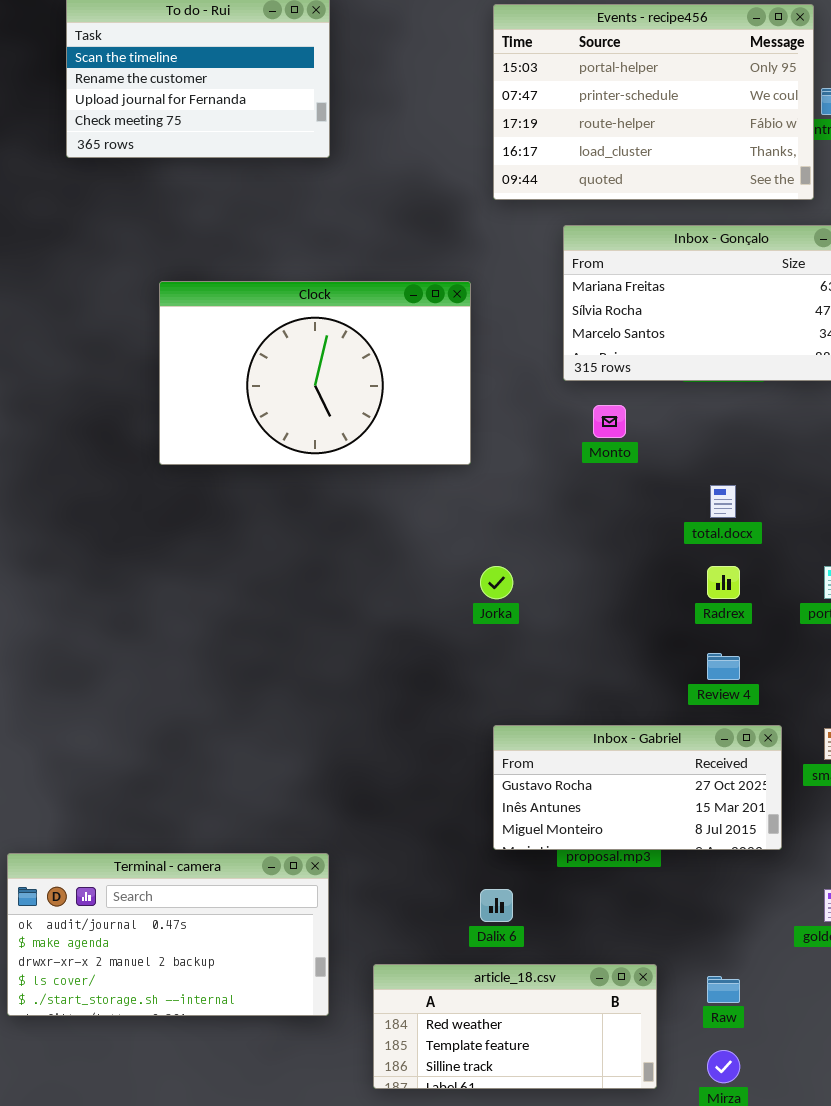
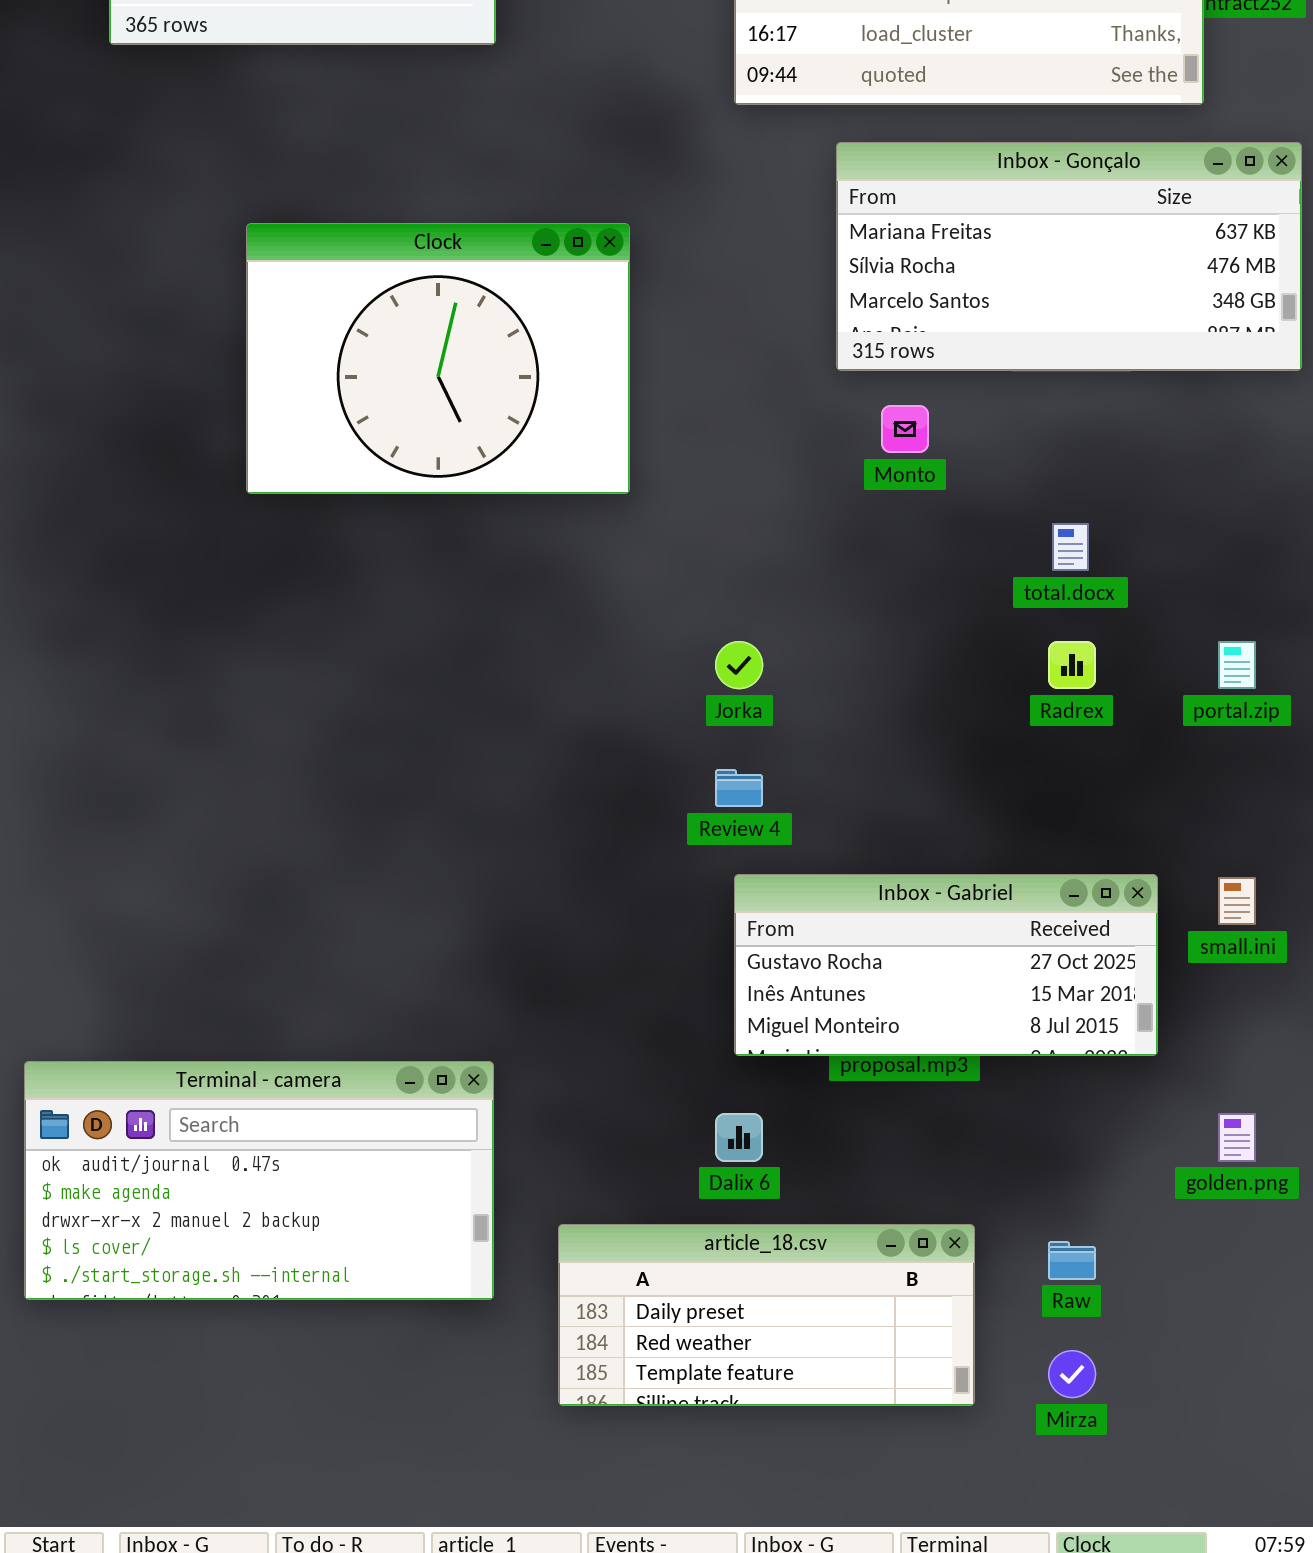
Clock: [159,281,471,465] -> [246,223,630,494], resized
Review 4: [707,653,740,680] -> [715,769,763,807], moved
article_18.csv: [373,964,657,1089] -> [558,1224,975,1406], scrolled up 1 row

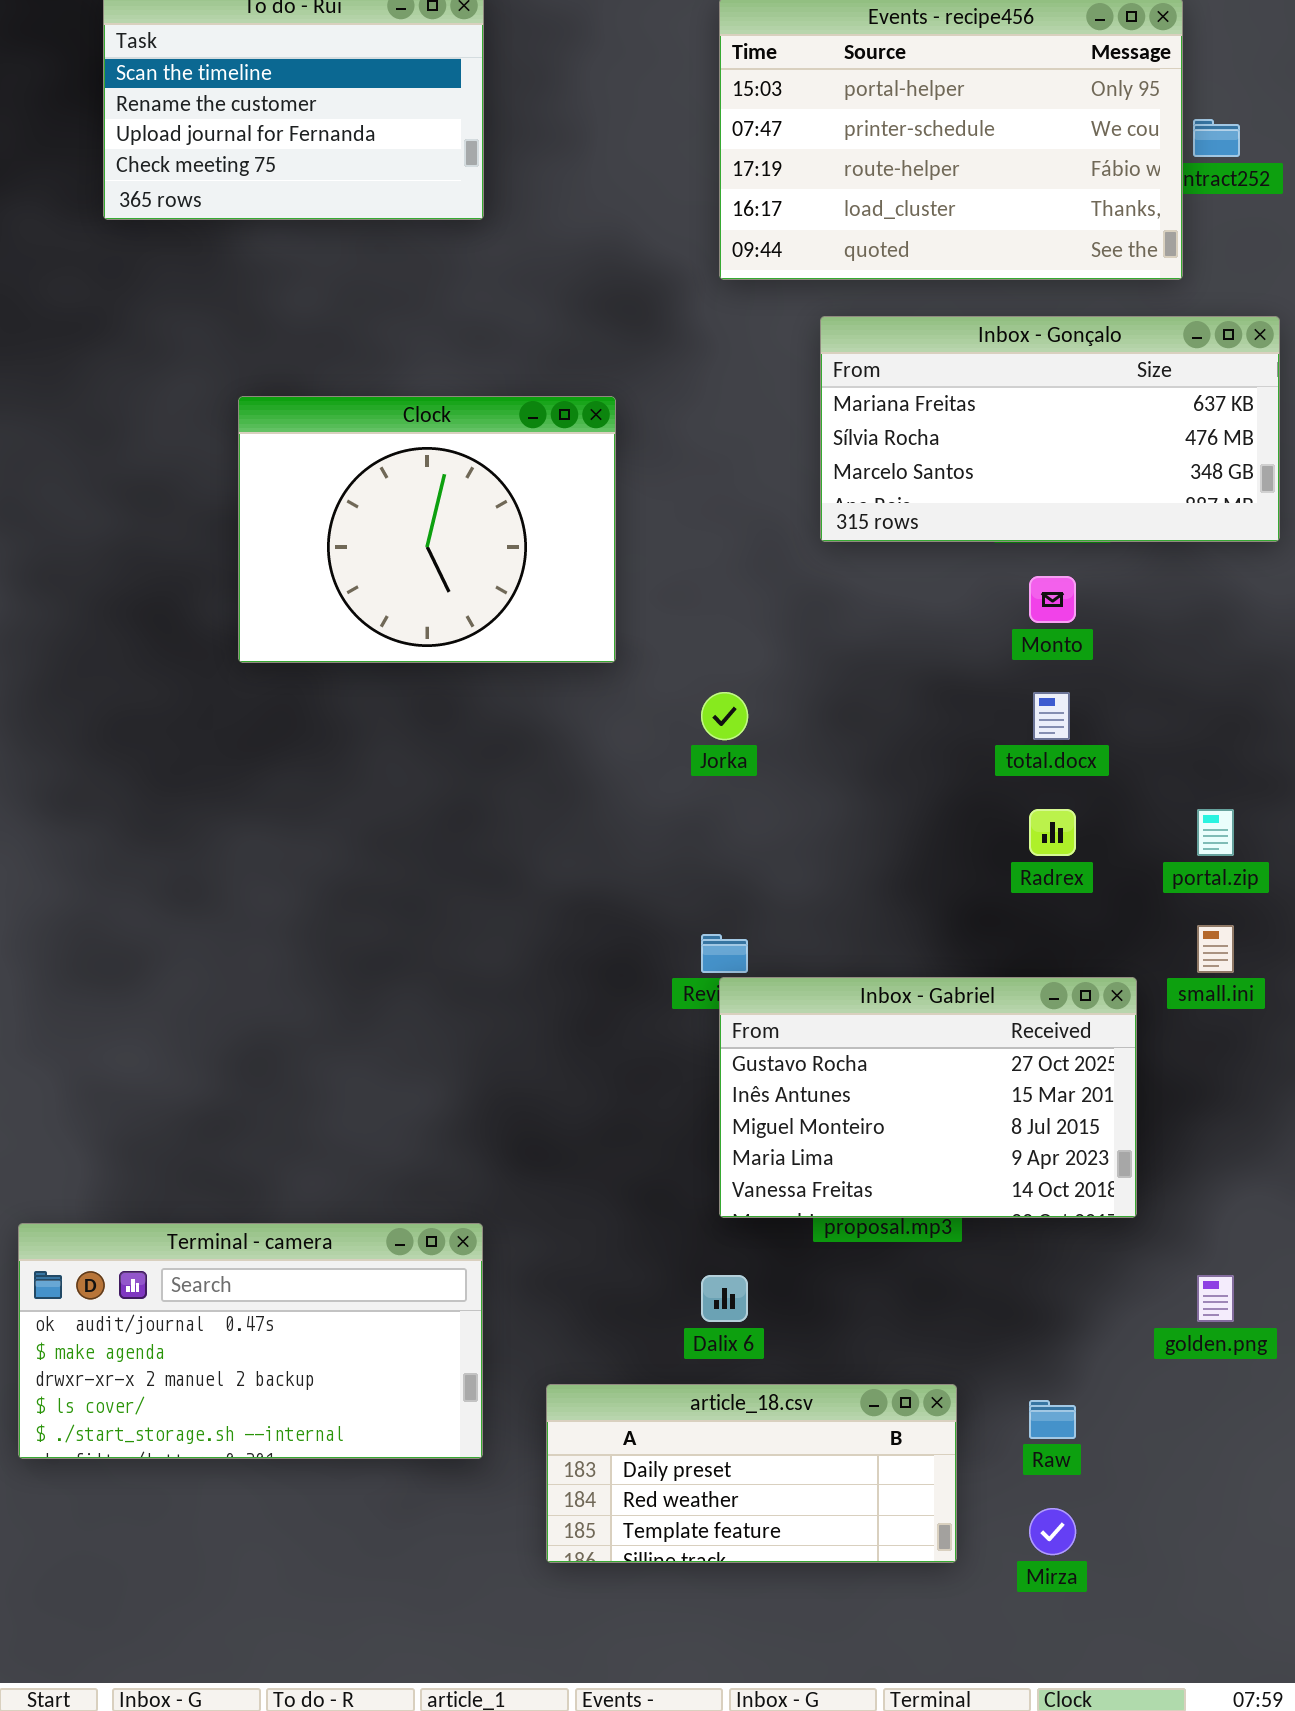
Monto: [881,405,929,453] -> [1029,576,1076,623], moved
Jorka: [715,641,763,689] -> [701,692,748,740], moved
Inbox - Gabriel: [734,874,1158,1056] -> [719,977,1137,1218], resized
small.ini: [1218,877,1256,925] -> [1197,925,1234,973], moved

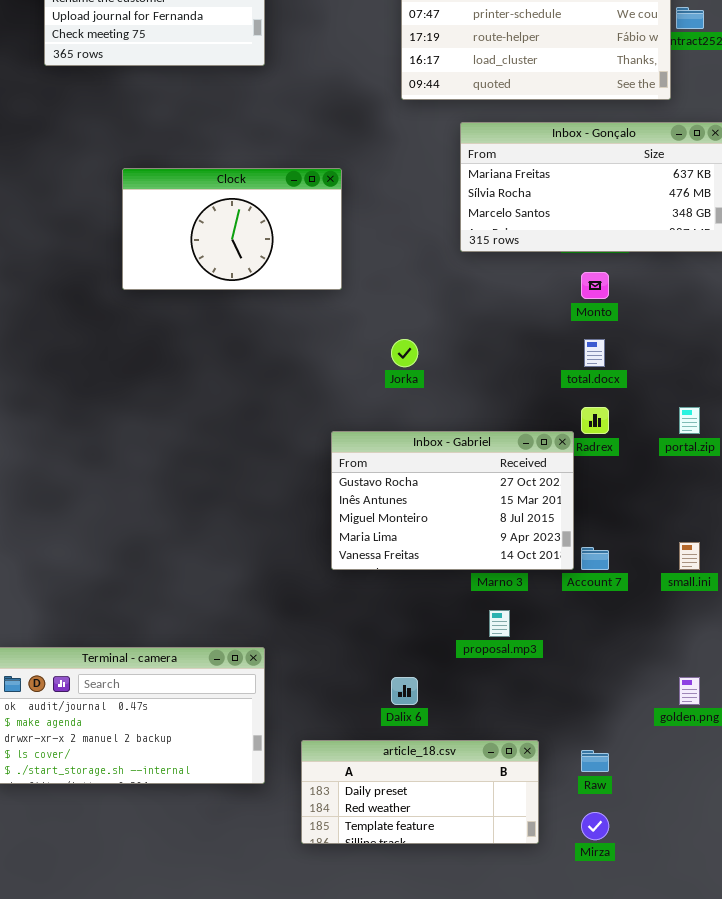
Clock: [238,396,616,663] -> [122,168,342,290], resized
small.ini: [1197,925,1234,973] -> [679,542,700,570], moved
Inbox - Gabriel: [719,977,1137,1218] -> [331,431,574,570], moved

